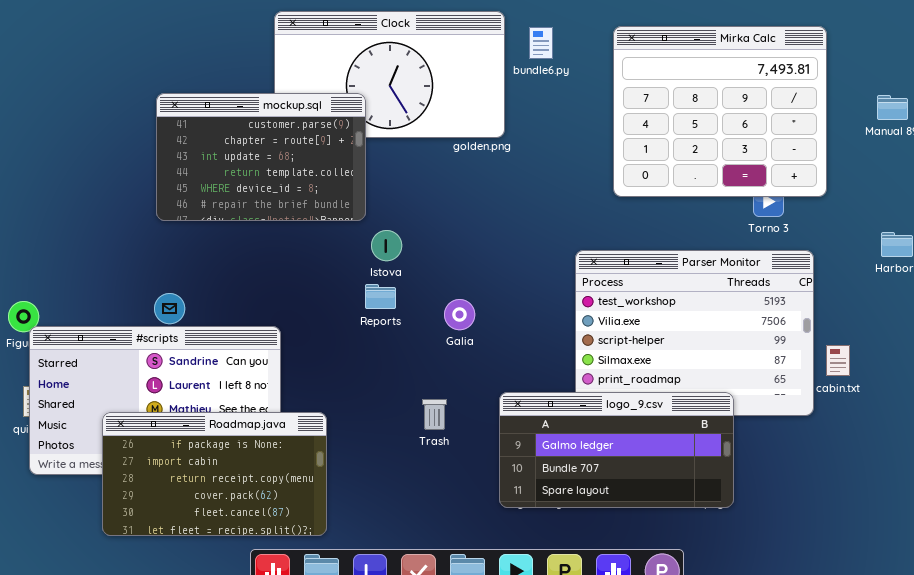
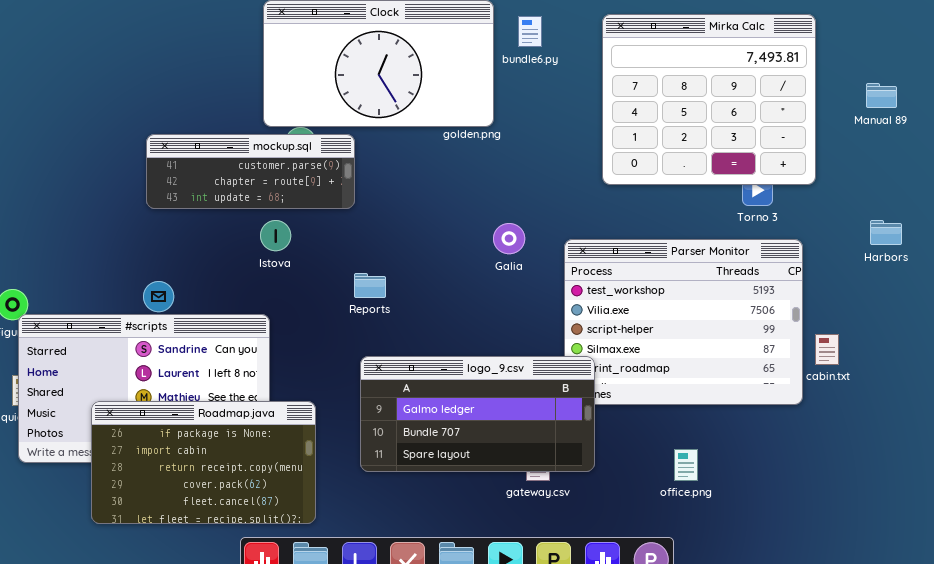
mockup.sql: [156,93,366,221] -> [146,134,355,209], resized
Istova: [371,230,402,261] -> [260,220,291,251], moved
Galia: [444,299,475,330] -> [493,223,525,254], moved
logo_9.csv: [499,392,734,508] -> [360,356,595,472], moved

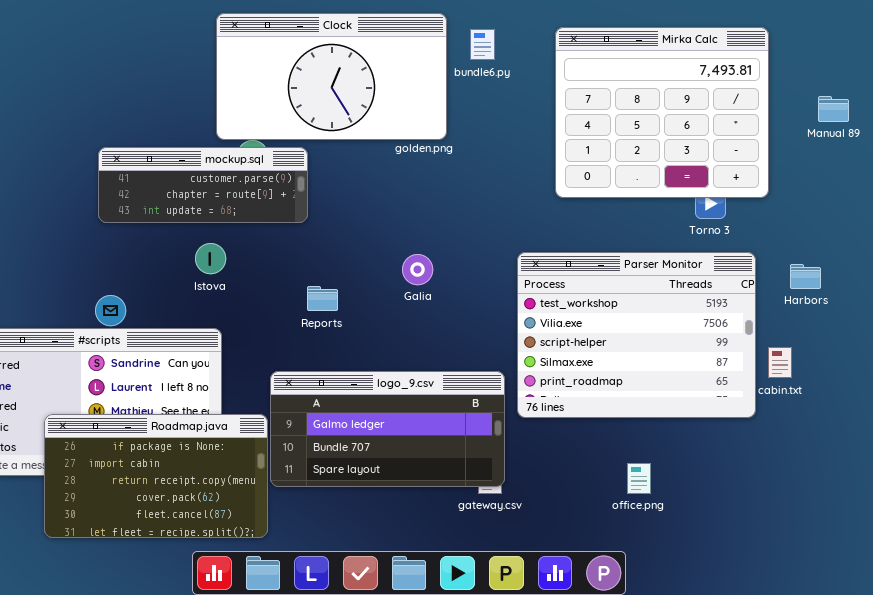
Istova: [260,220,291,251] -> [195,243,226,274], moved
Harbors: [870,220,902,245] -> [790,264,821,289], moved
Galia: [493,223,525,254] -> [402,254,433,285], moved
logo_9.csv: [360,356,595,472] -> [270,371,505,487], moved

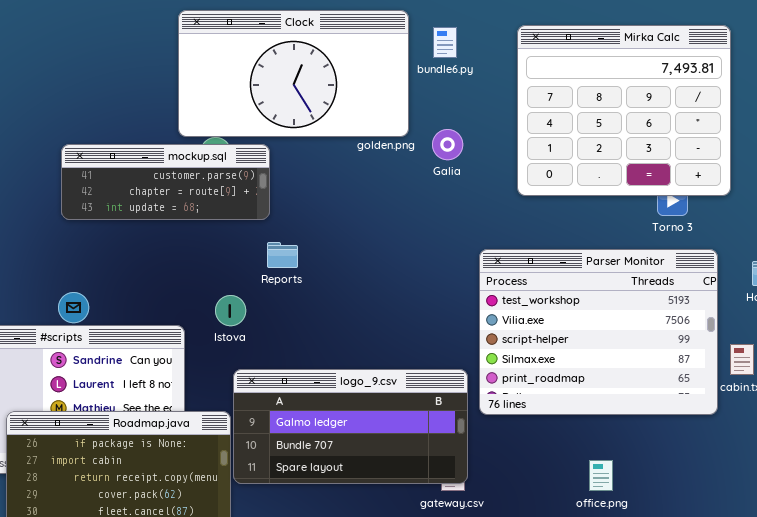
Istova: [195,243,226,274] -> [215,295,246,326], moved
Galia: [402,254,433,285] -> [432,129,463,160], moved
Reports: [307,286,338,311] -> [267,242,298,268], moved

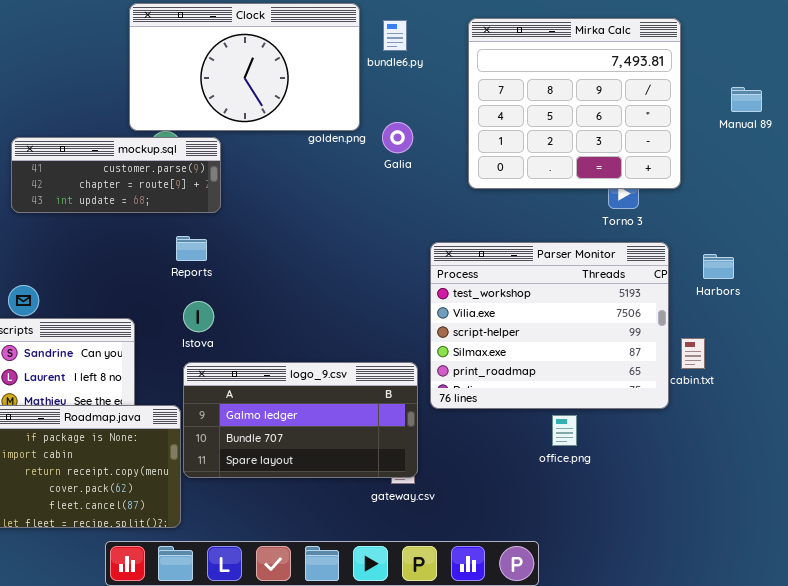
Reports: [267,242,298,268] -> [176,236,207,261], moved
Istova: [215,295,246,326] -> [183,301,214,332], moved
office.png: [589,460,613,491] -> [552,415,577,446], moved

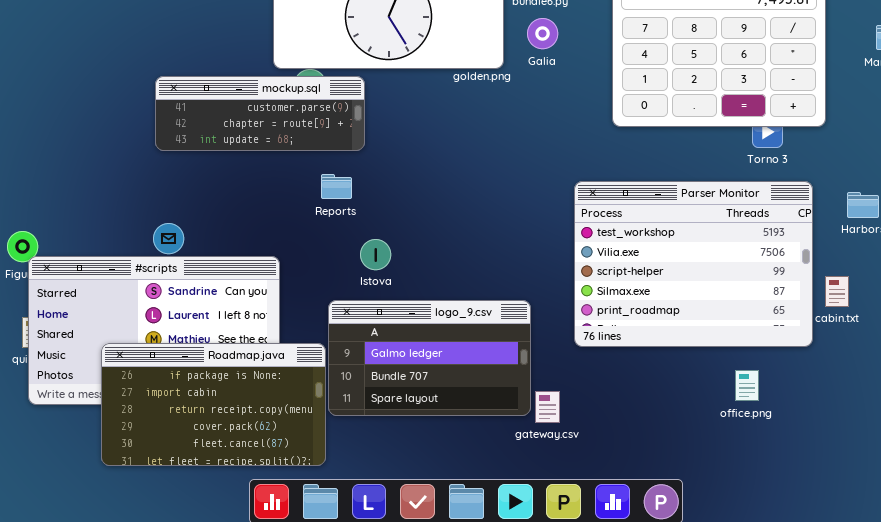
Galia: [382,122,413,153] -> [527,18,558,49], moved
Istova: [183,301,214,332] -> [360,239,391,270], moved
logo_9.csv: [183,362,418,478] -> [328,300,531,416], resized
office.png: [552,415,577,446] -> [735,370,759,401], moved

